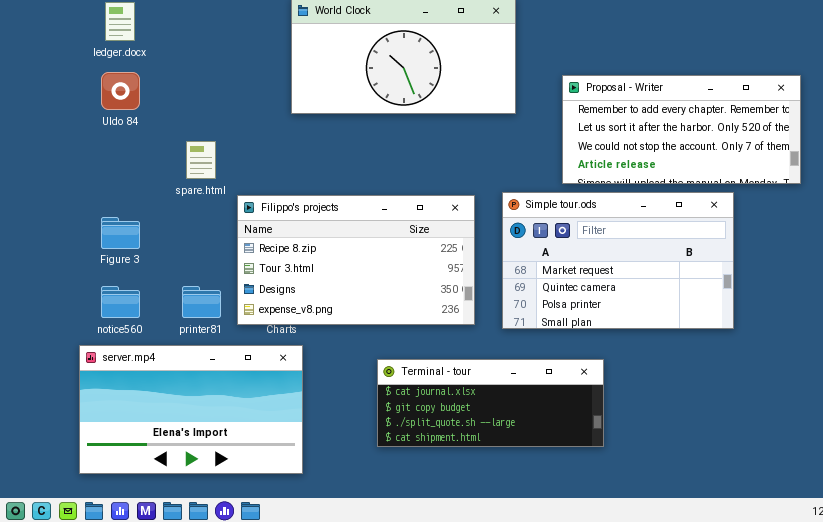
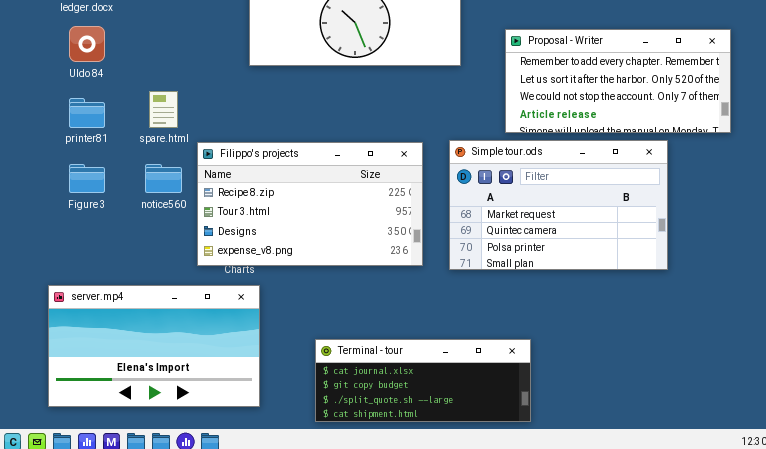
notice560: [101,286,140,318] -> [145,164,182,193], moved
printer81: [182,286,221,318] -> [69,98,105,128], moved
Terminal - tour: [377,359,604,447] -> [315,339,531,422], moved

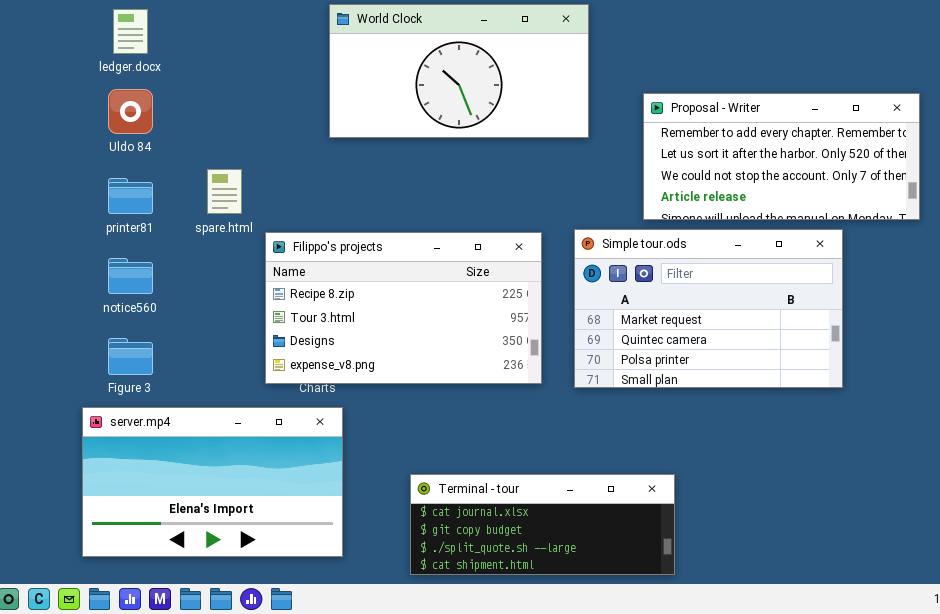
Figure 3: [69,164,105,193] -> [108,338,153,375], moved
notice560: [145,164,182,193] -> [108,258,153,294], moved

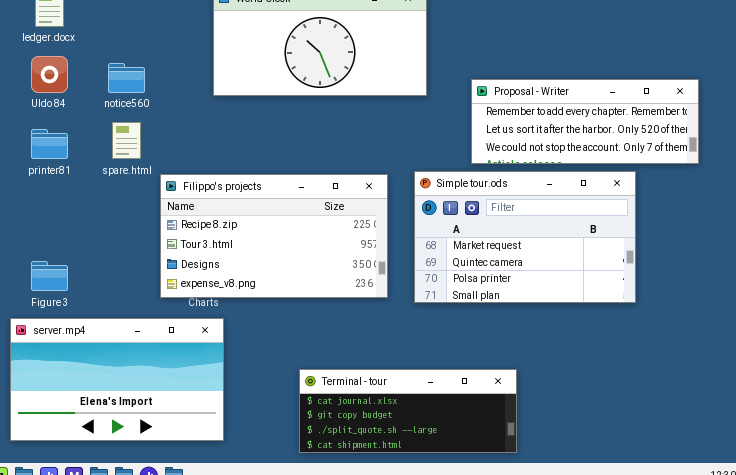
Proposal - Writer: [643,93,920,220] -> [471,79,699,164], resized
notice560: [108,258,153,294] -> [108,63,145,93], moved
Terminal - tour: [410,474,675,575] -> [299,369,517,453], moved

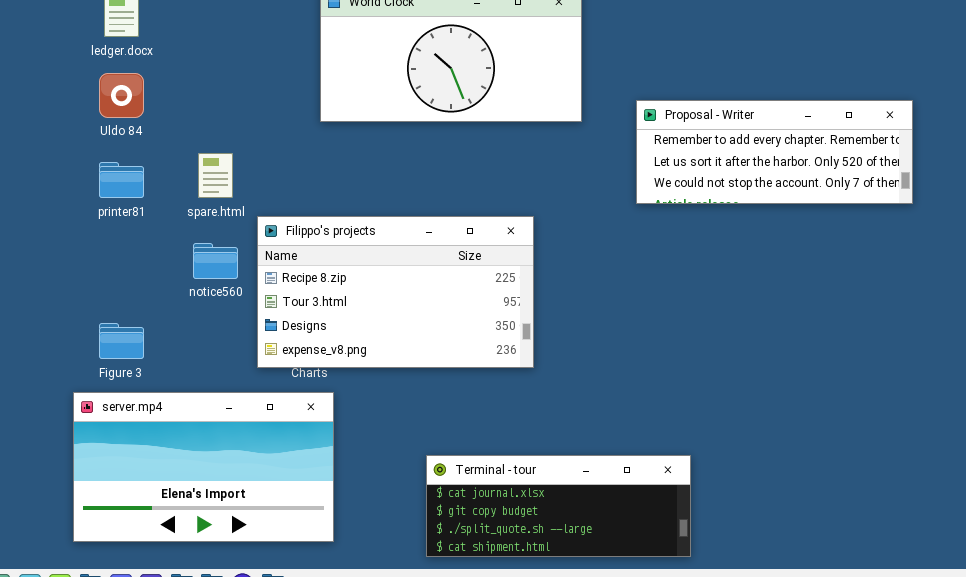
notice560: [108,63,145,93] -> [193,243,238,279], moved
Simple tour.ods: [414,171,636,303] -> none, closed

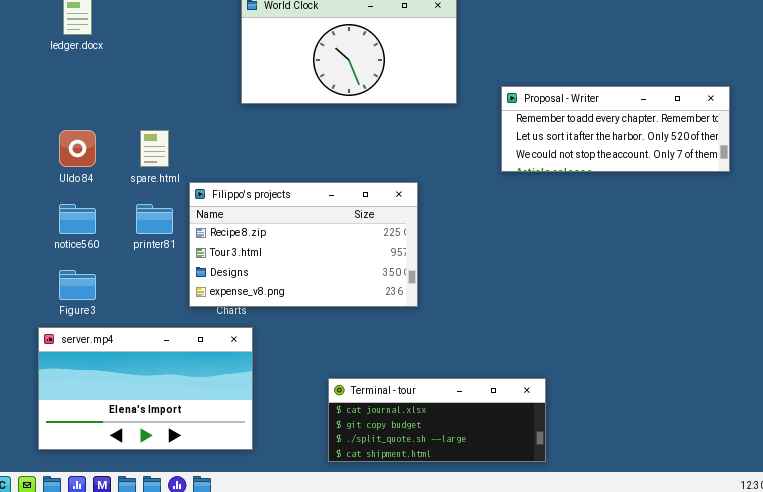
Uldo 84: [99,73,144,118] -> [59,130,96,167], moved
printer81: [99,162,144,198] -> [136,204,173,234], moved
notice560: [193,243,238,279] -> [59,204,96,234], moved

